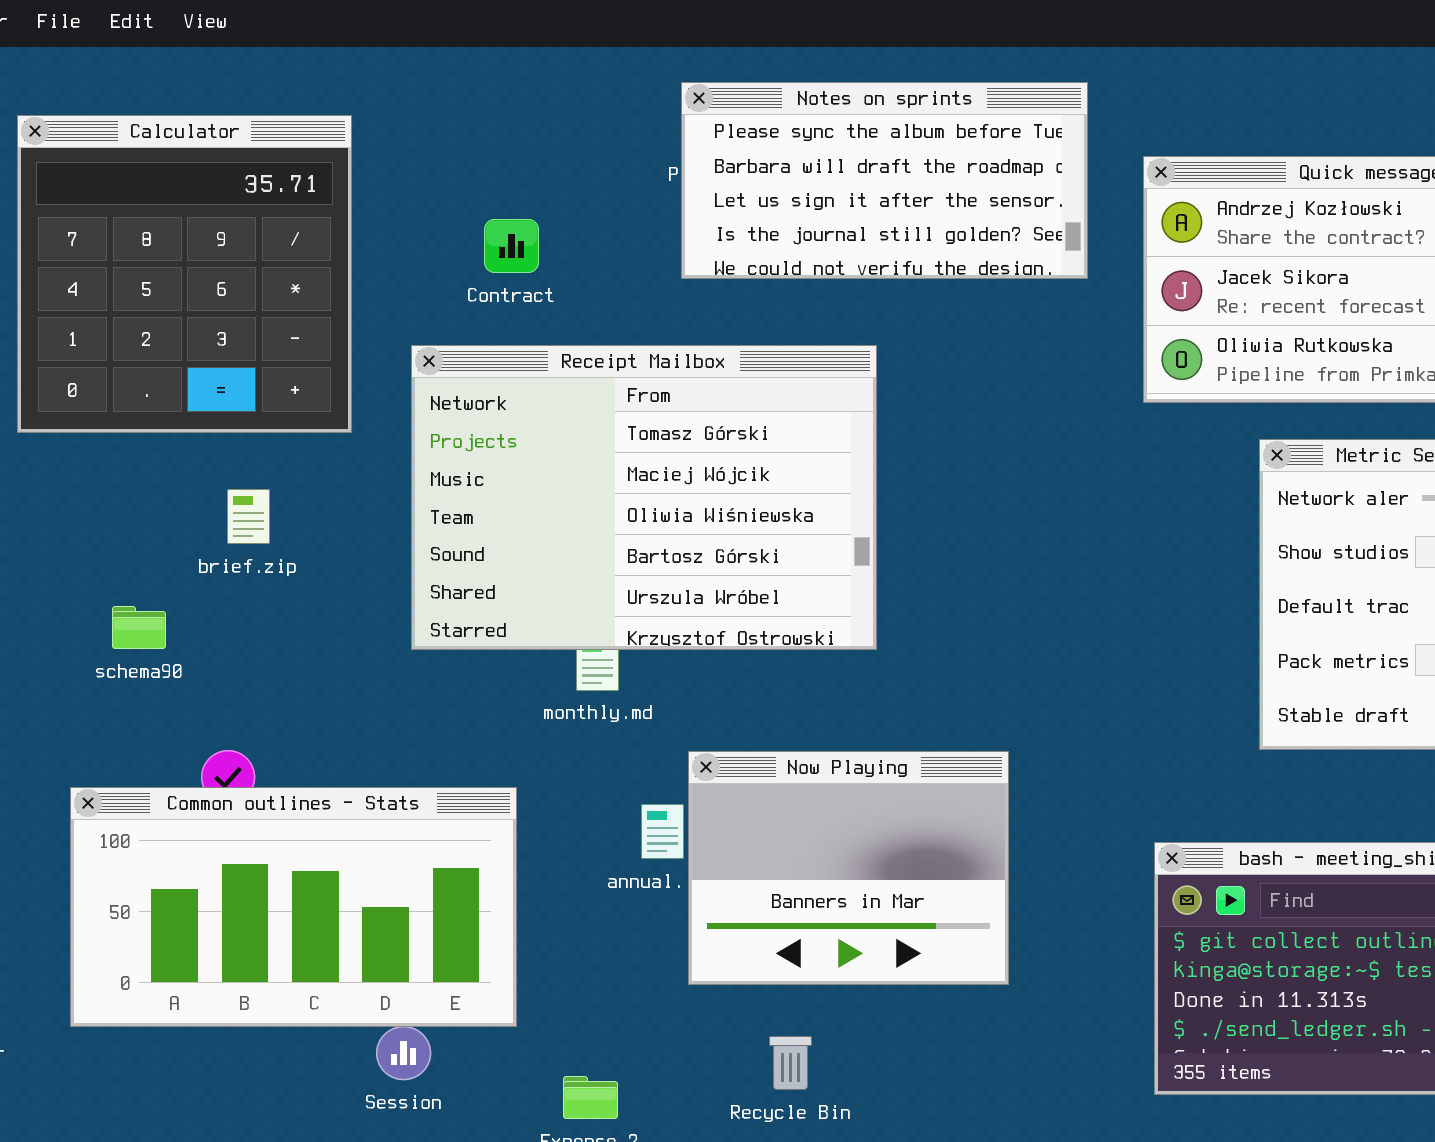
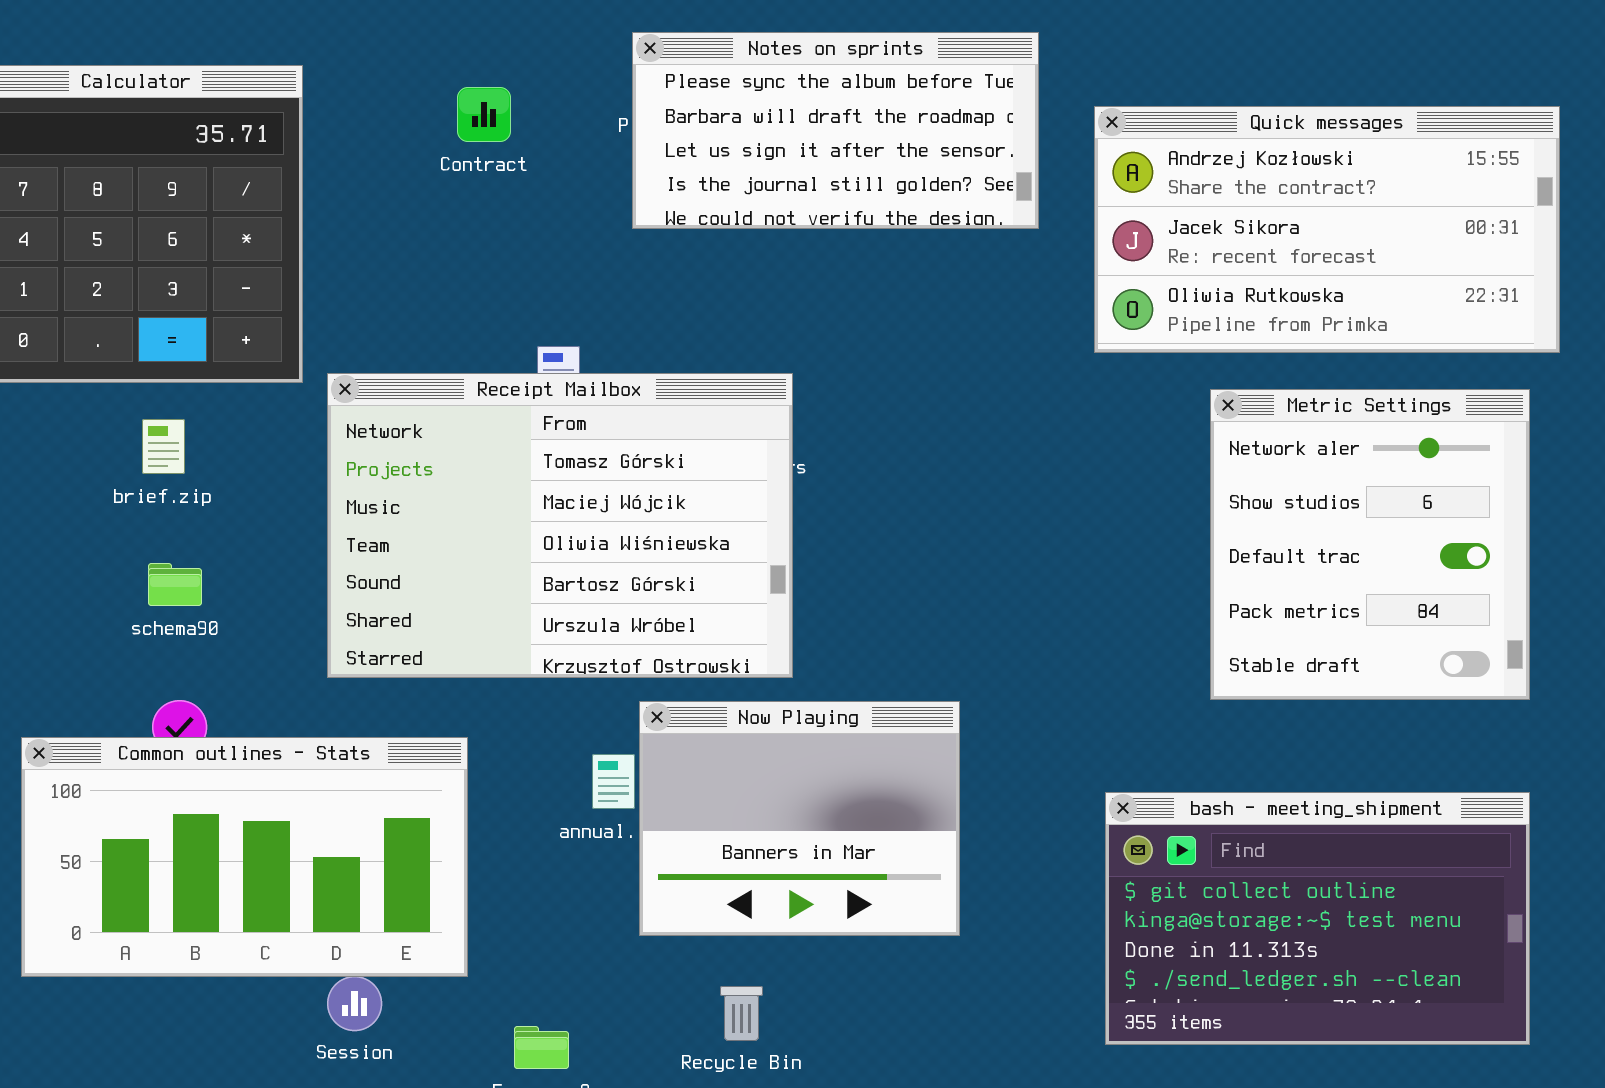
Contract: [484,219,539,273] -> [457,87,511,142], moved
Receipt Mailbox: [411,345,877,650] -> [327,373,793,678], moved
brief.zip: [227,489,270,544] -> [142,419,185,474], moved
schema90: [112,606,166,649] -> [148,563,202,606], moved

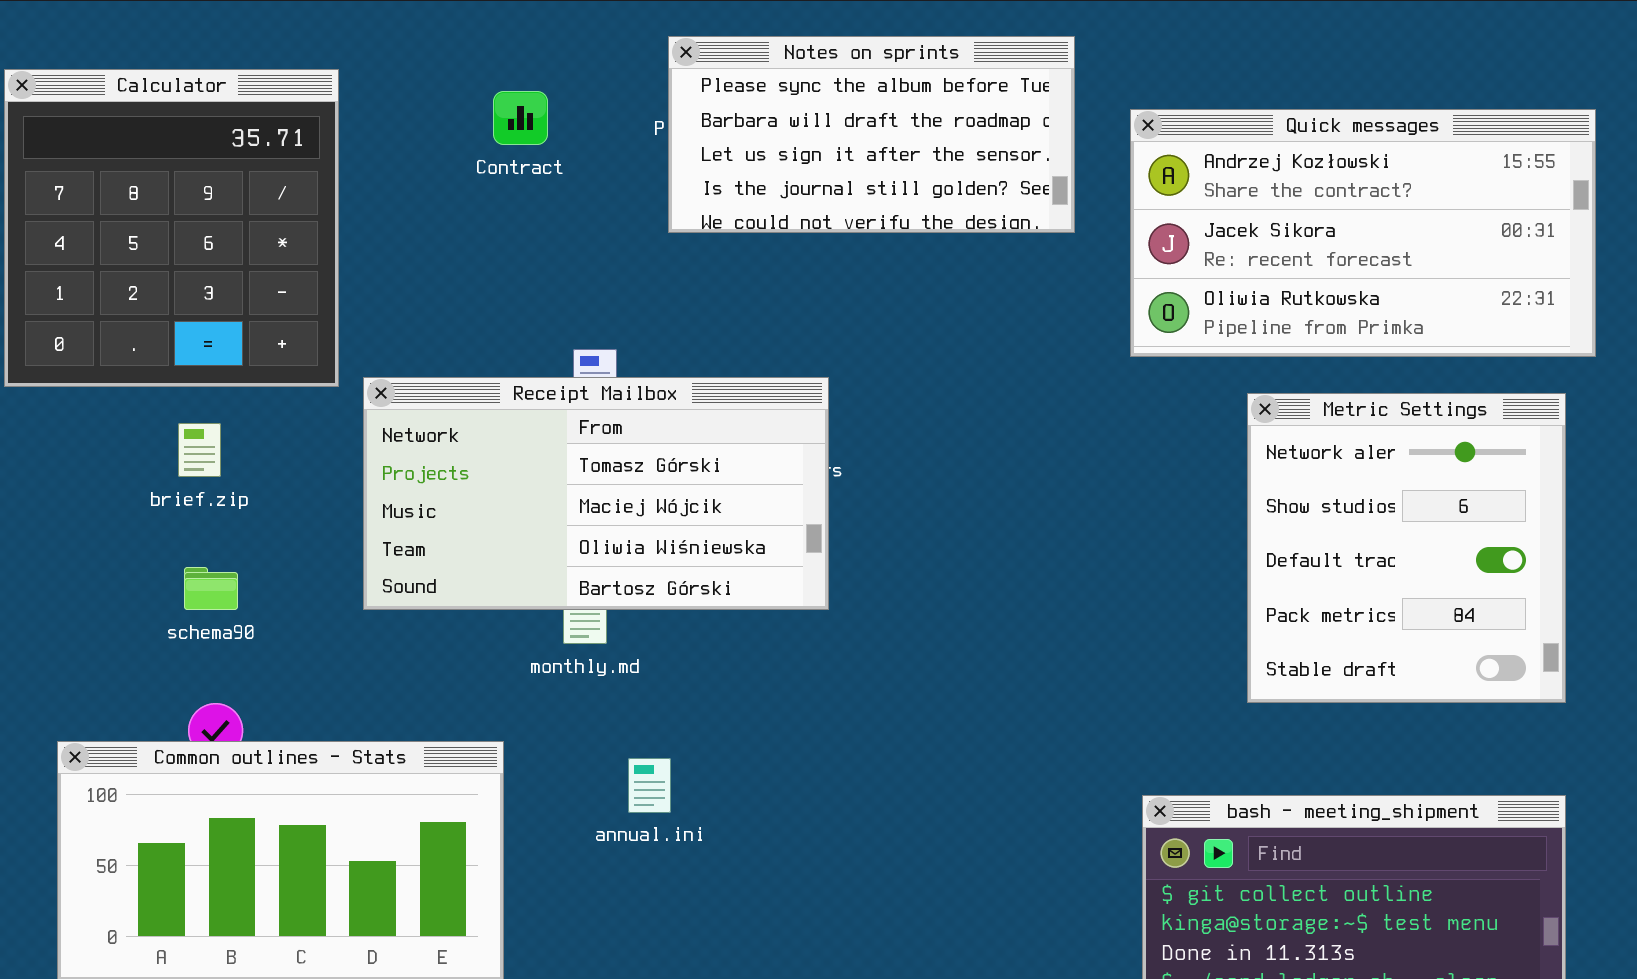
Receipt Mailbox: [327,373,793,678] -> [363,377,829,610], resized
Now Playing: [639,701,960,936] -> none, closed

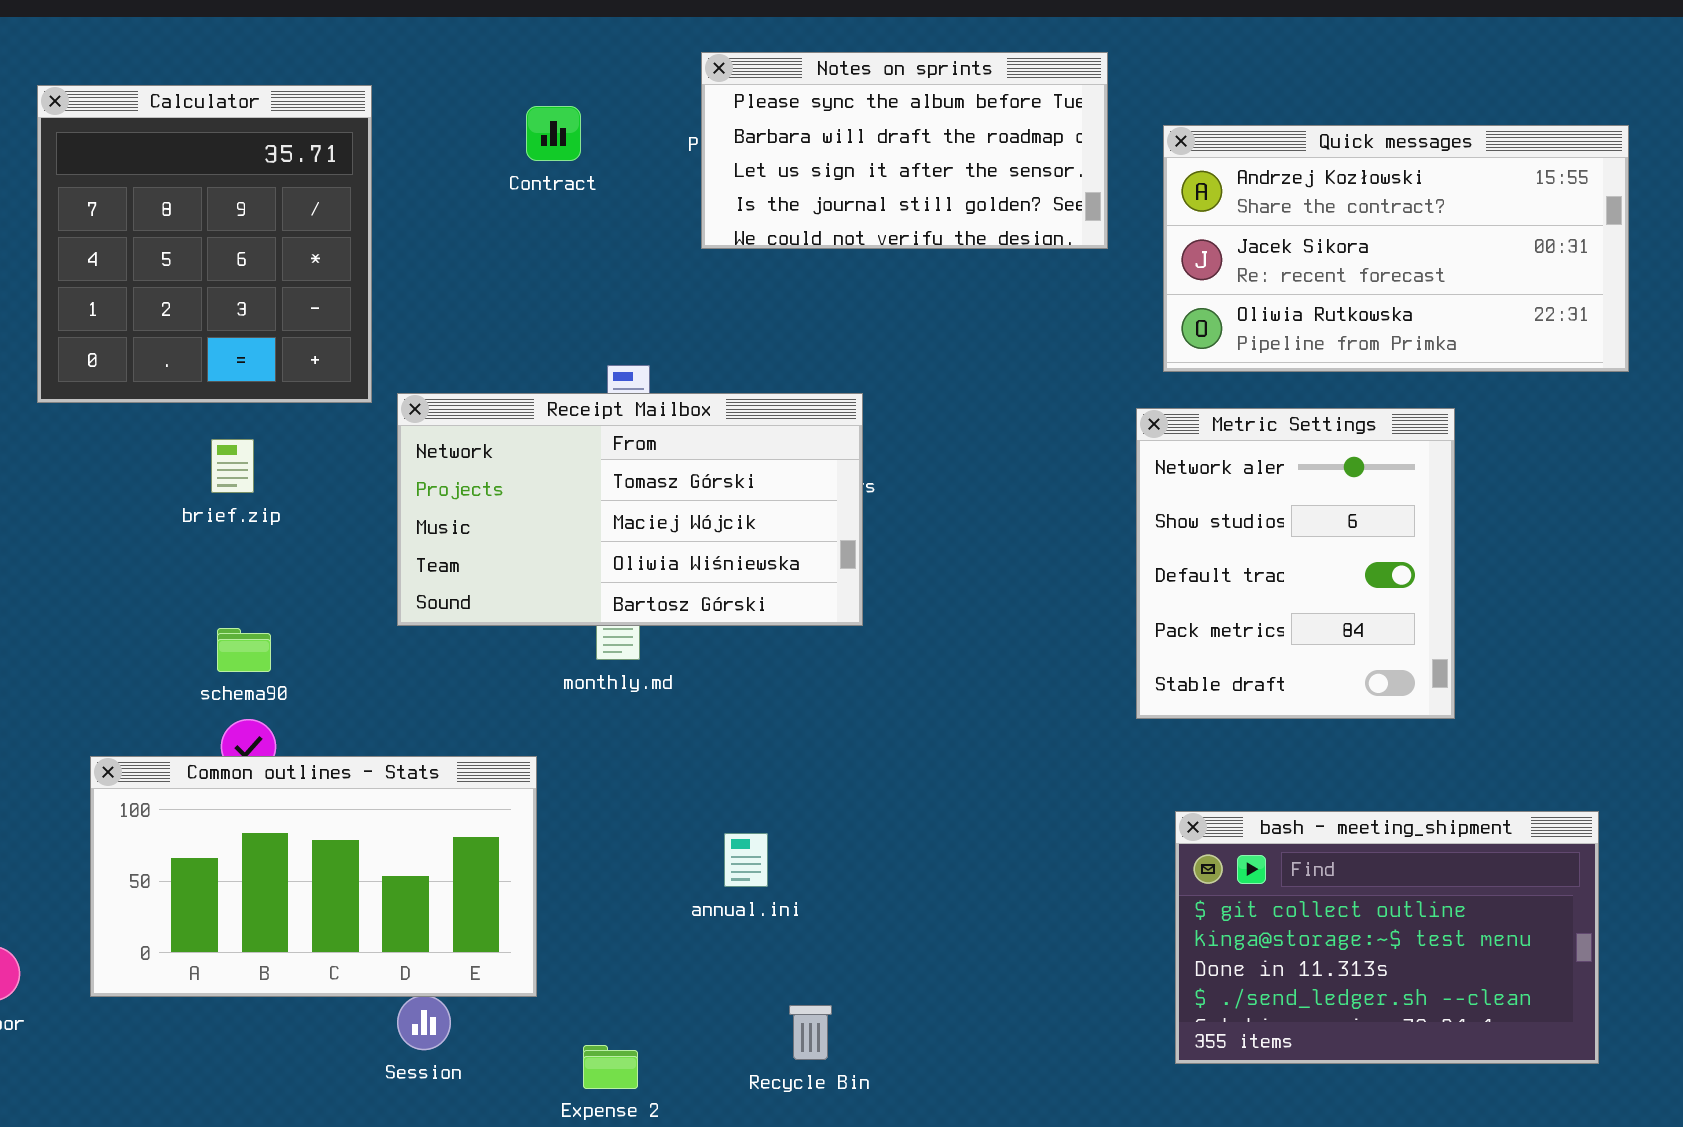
Metric Settings: [1247,393,1566,703] -> [1136,408,1455,719], moved
schema90: [184,567,238,610] -> [217,628,271,672], moved
annual.ini: [628,758,671,813] -> [724,833,768,887], moved

